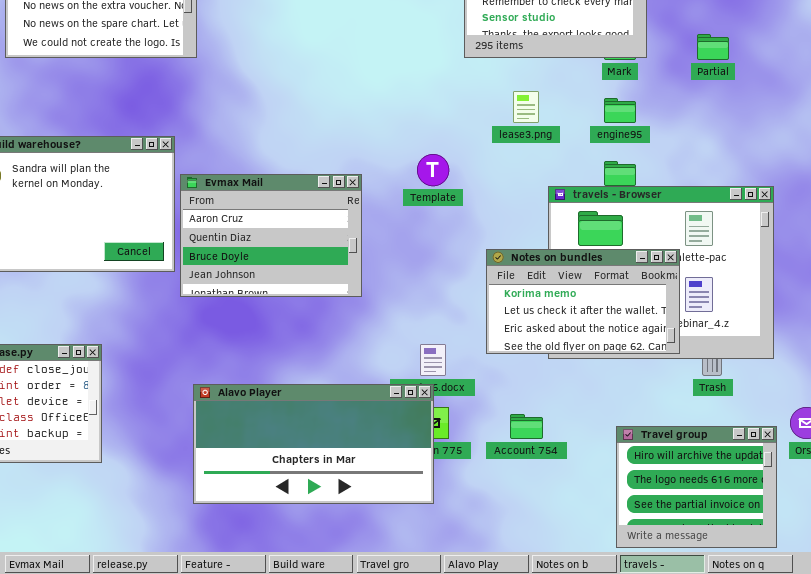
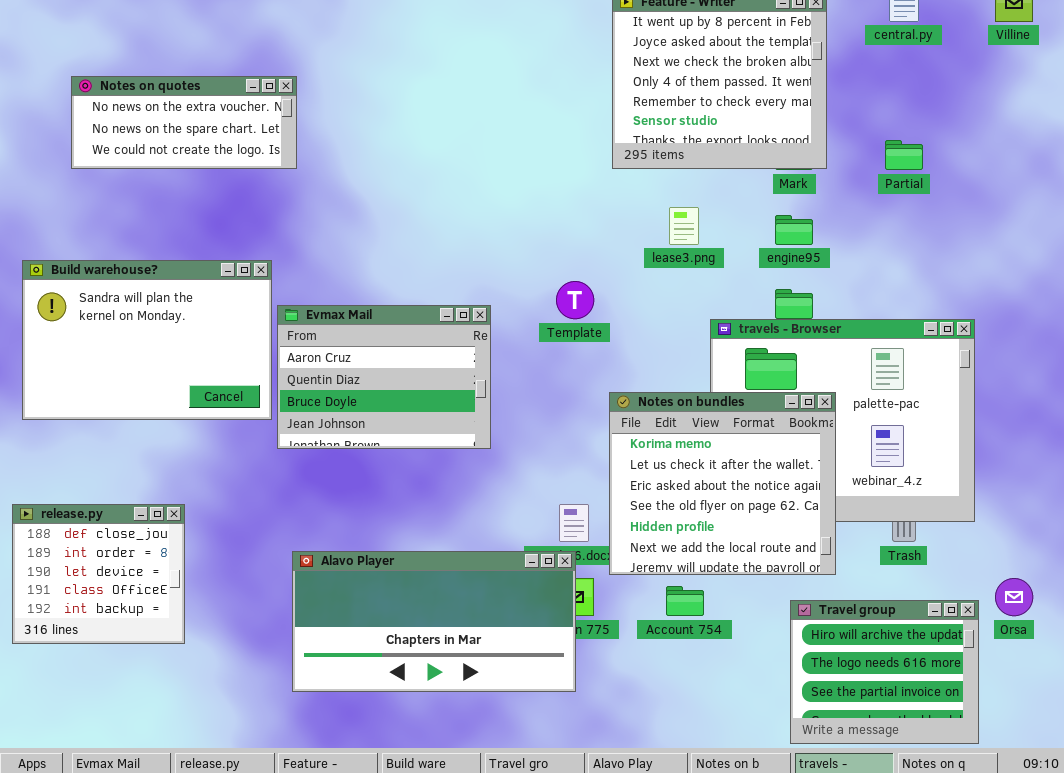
Notes on bundles: [486,249,680,354] -> [609,392,836,575], moved, resized

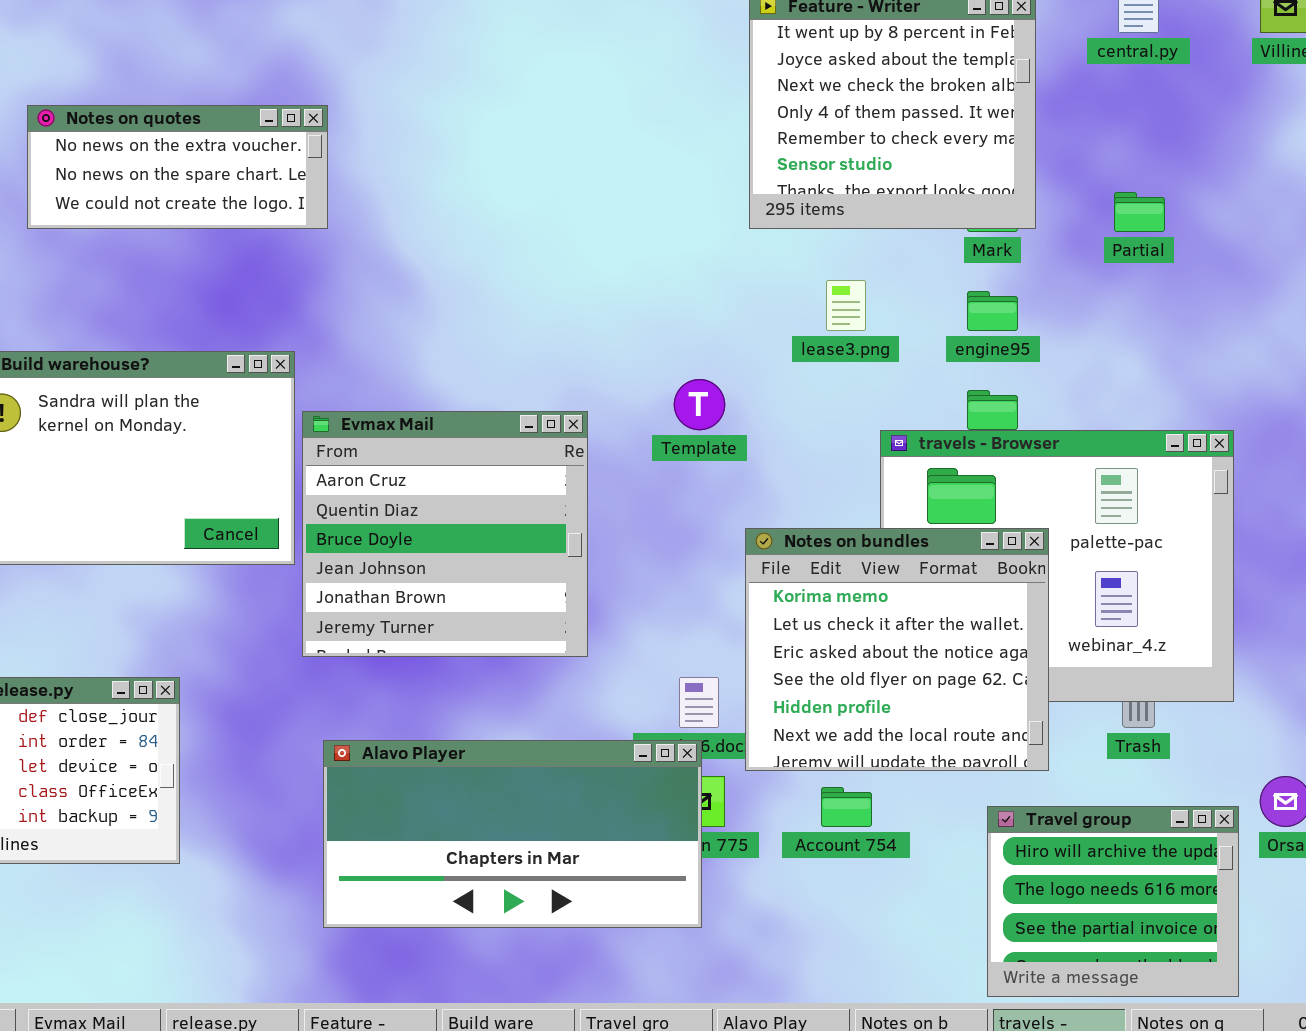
Evmax Mail: [277,305,491,449] -> [302,411,588,657], resized

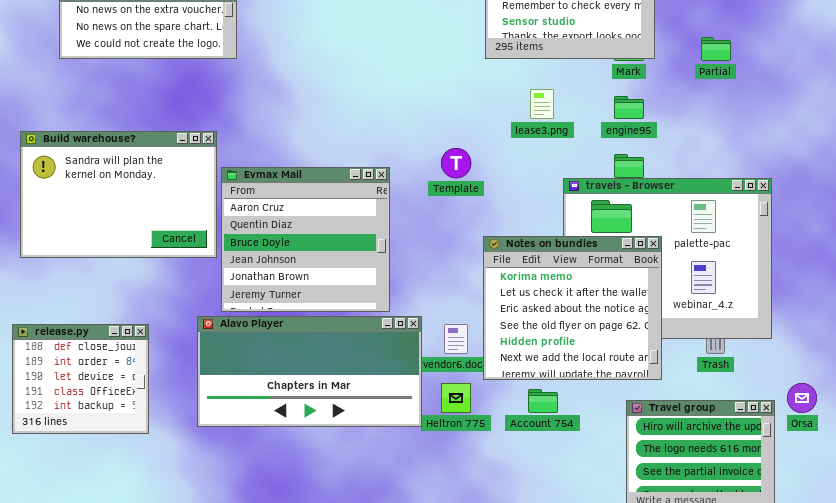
Alavo Player: [323,740,702,928] -> [197,316,422,427], moved

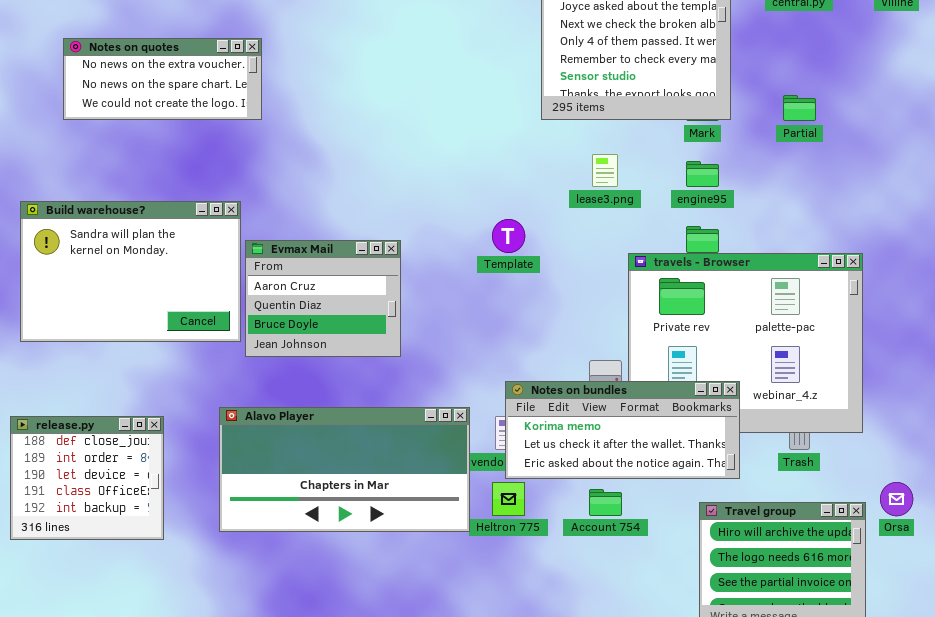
Evmax Mail: [221,167,390,312] -> [245,240,401,357], resized
Notes on bundles: [483,236,662,380] -> [505,381,740,479], resized

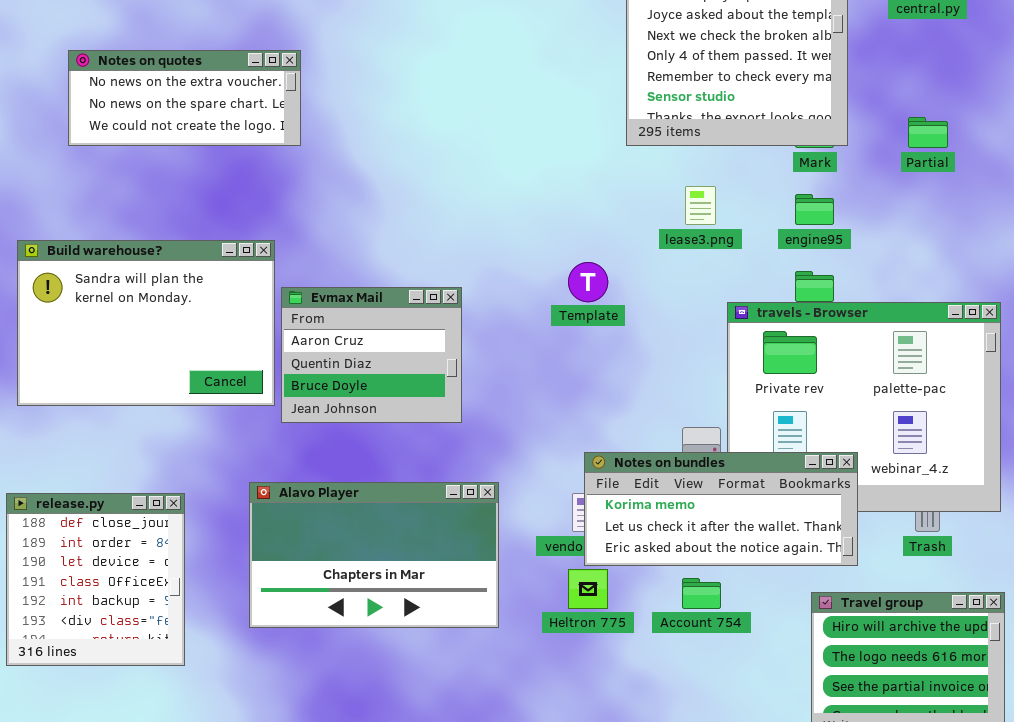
Alavo Player: [219,407,470,532] -> [249,482,499,628], resized
release.py: [10,416,164,540] -> [6,493,185,666], resized

